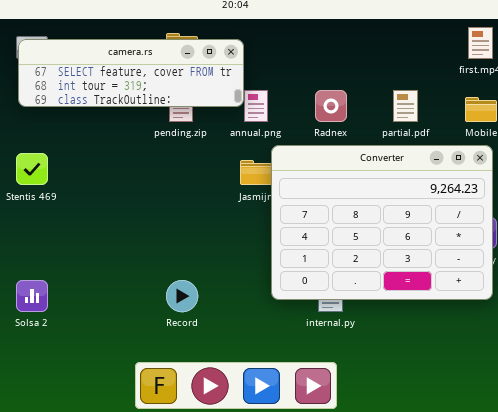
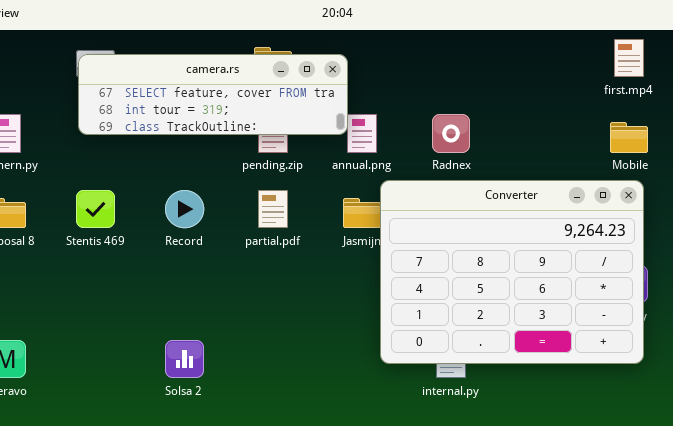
partial.pdf: [393,90,418,122] -> [258,190,288,228], moved
Solsa 2: [16,280,48,312] -> [165,340,204,378], moved
Record: [166,280,198,312] -> [165,190,204,228], moved

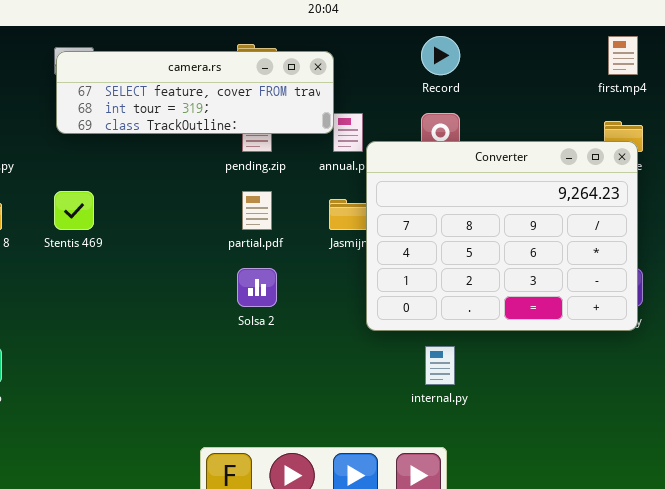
Converter: [380,180,644,364] -> [366,141,638,331], moved
Record: [165,190,204,228] -> [421,36,460,75], moved
Solsa 2: [165,340,204,378] -> [237,268,277,307], moved

